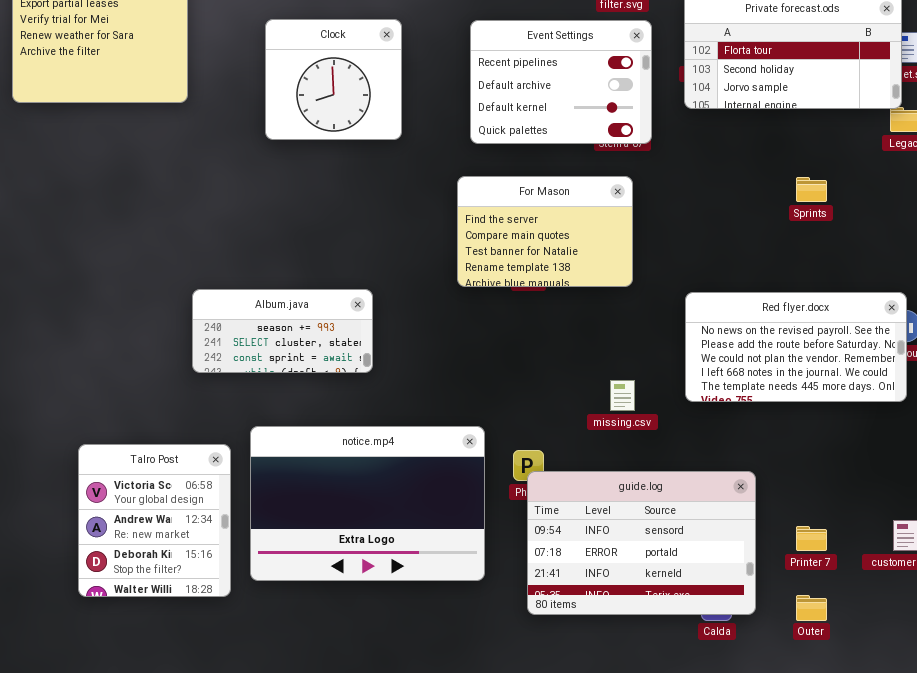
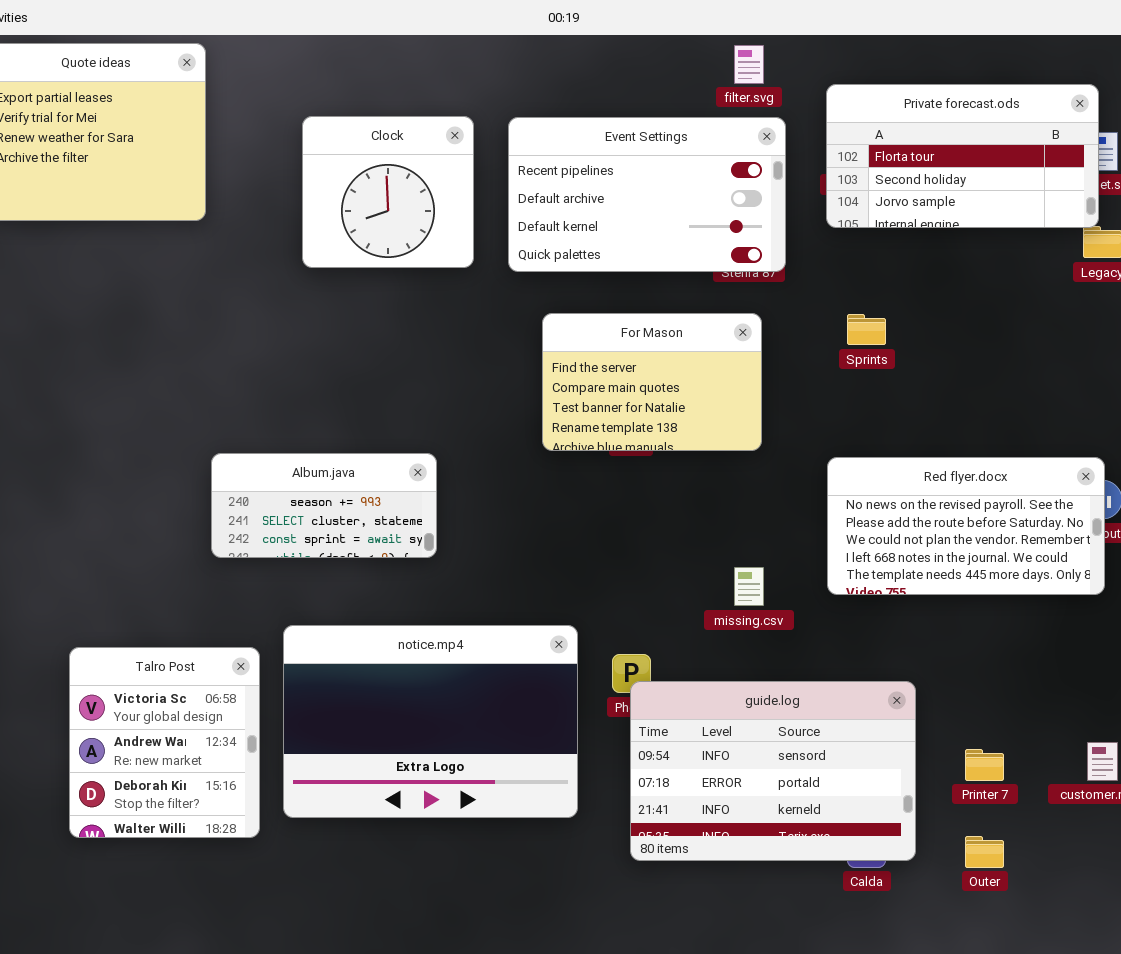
Event Settings: [470,20,652,144] -> [508,117,786,272], resized
Sprints: [796,177,827,202] -> [847,314,886,345], moved

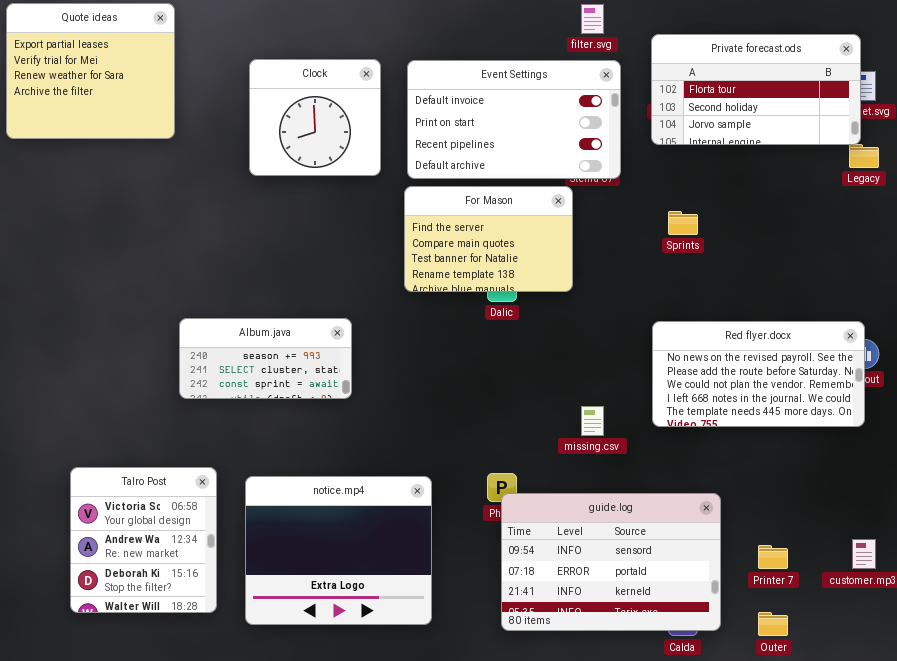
Event Settings: [508,117,786,272] -> [407,60,621,179], scrolled up 2 rows
For Mason: [542,313,762,451] -> [404,186,573,292], moved
notice.mp4: [283,625,578,818] -> [245,476,432,625], moved, resized

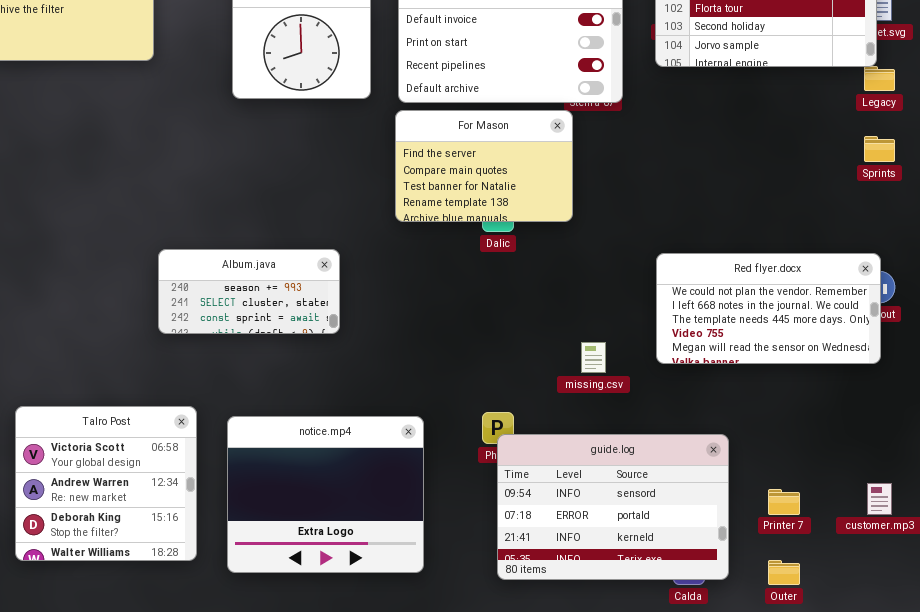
Sprints: [668,211,698,235] -> [864,136,895,162], moved
Red flyer.docx: [652,321,865,427] -> [656,253,881,364], scrolled down 2 rows
Talro Post: [70,467,217,613] -> [15,406,197,561], resized

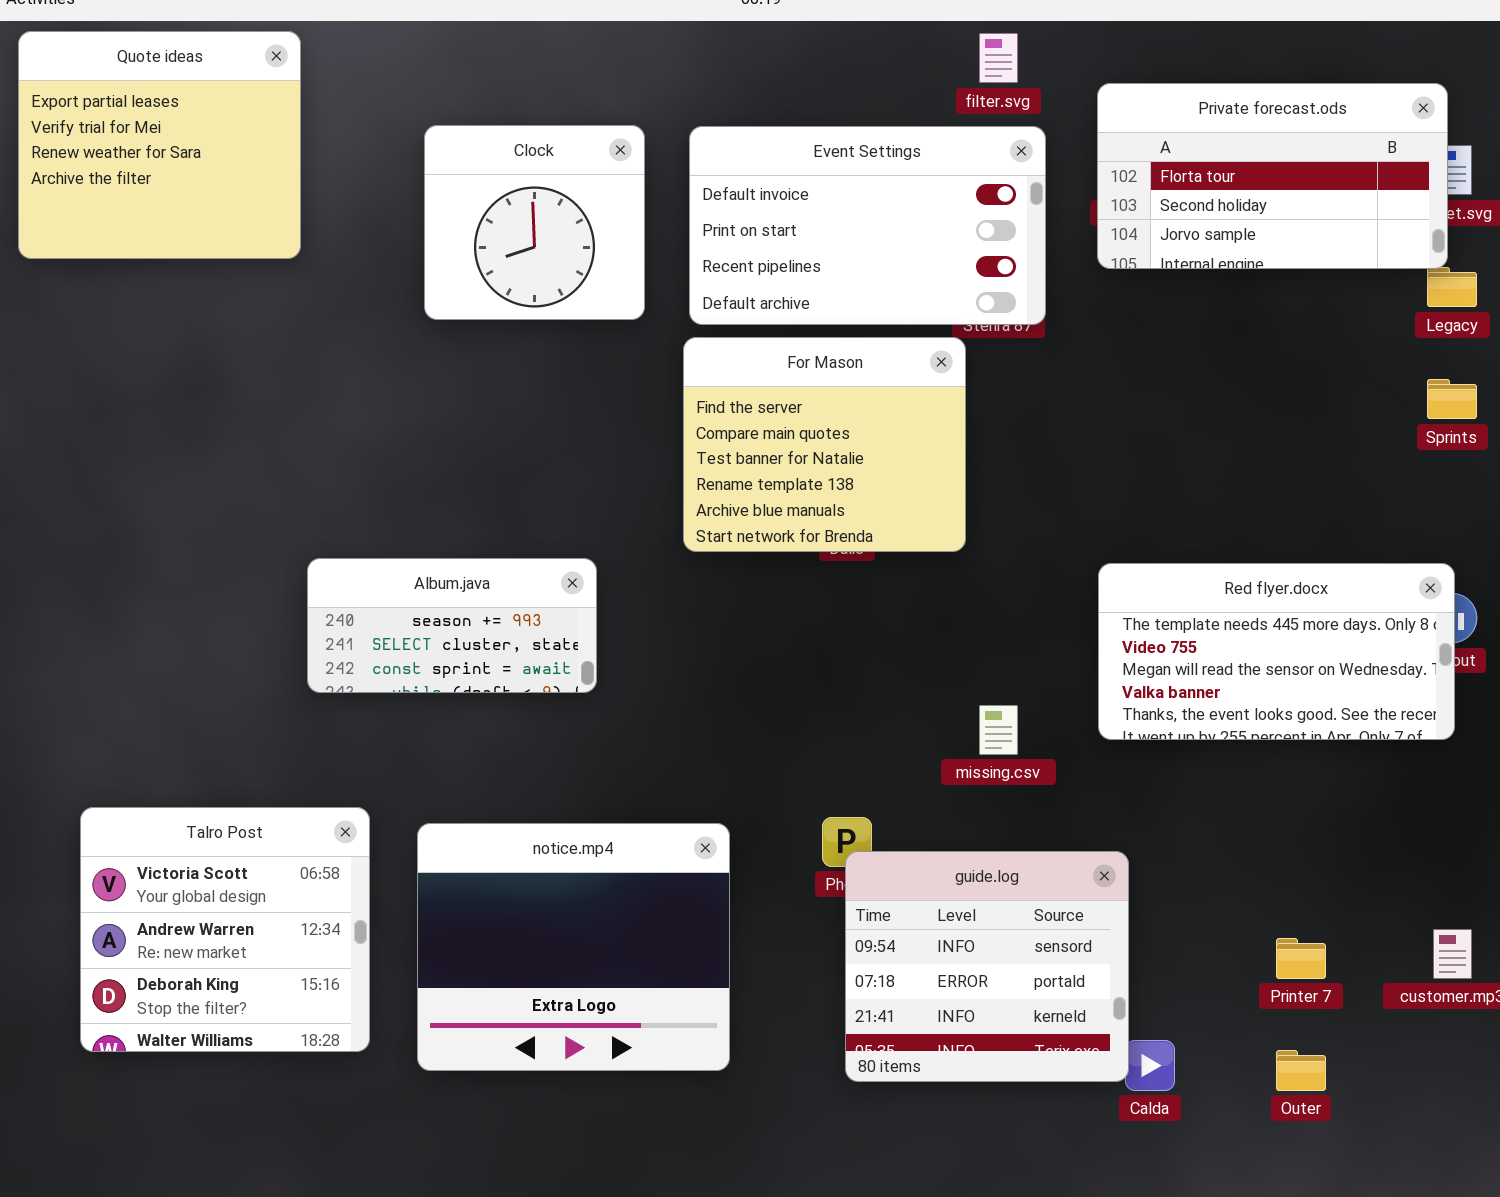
For Mason: [395,110,573,222] -> [683,337,966,552], resized
Red flyer.docx: [656,253,881,364] -> [1098,563,1455,740], scrolled down 2 rows
guide.log: [497,434,729,580] -> [845,851,1129,1082], resized

